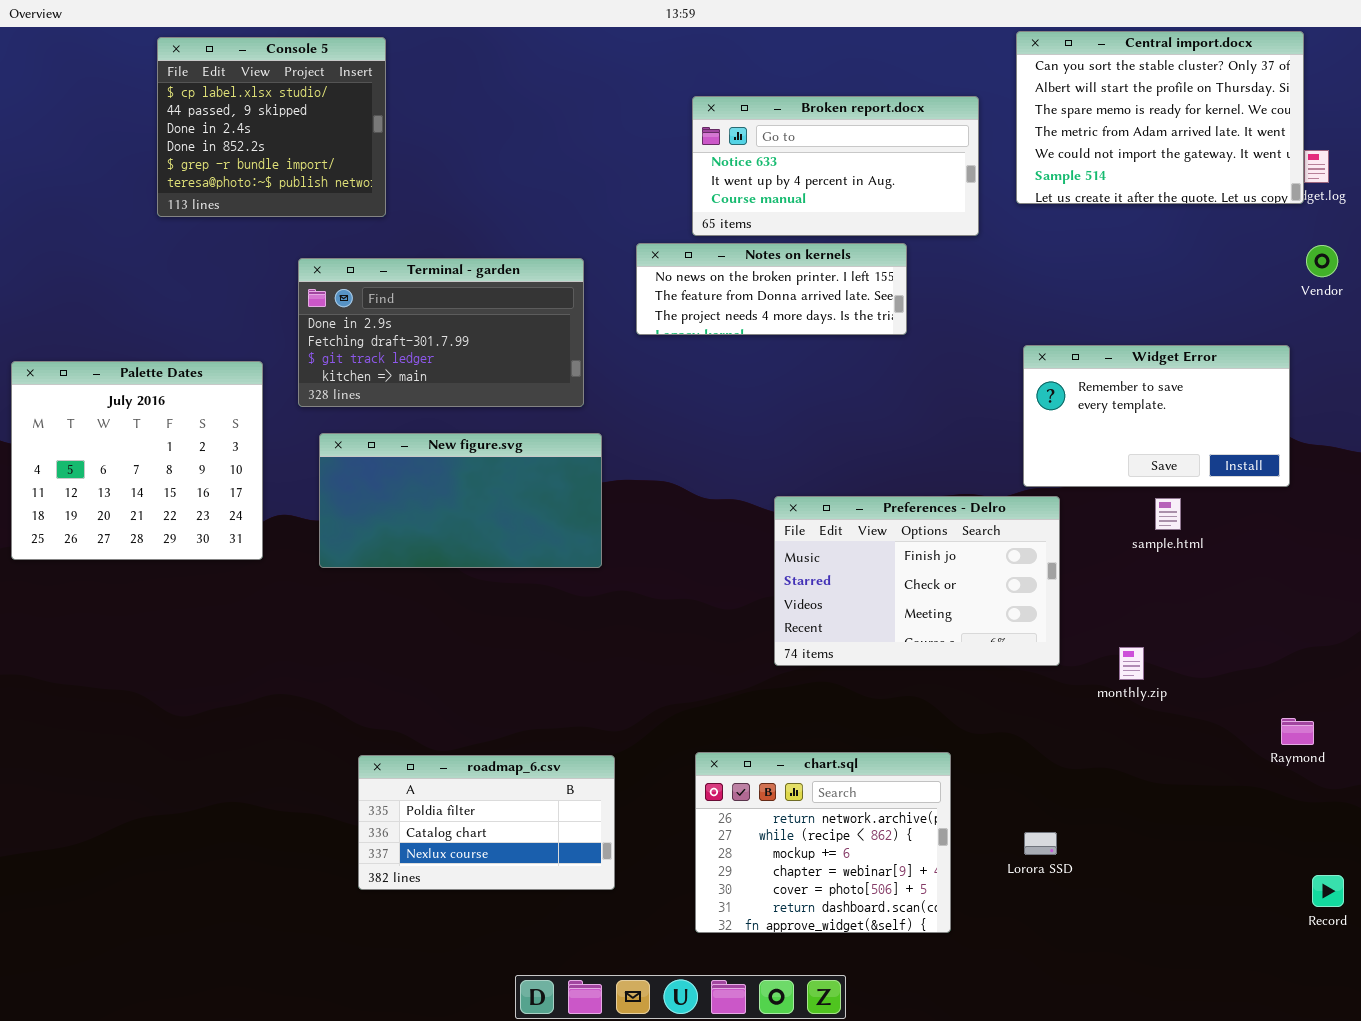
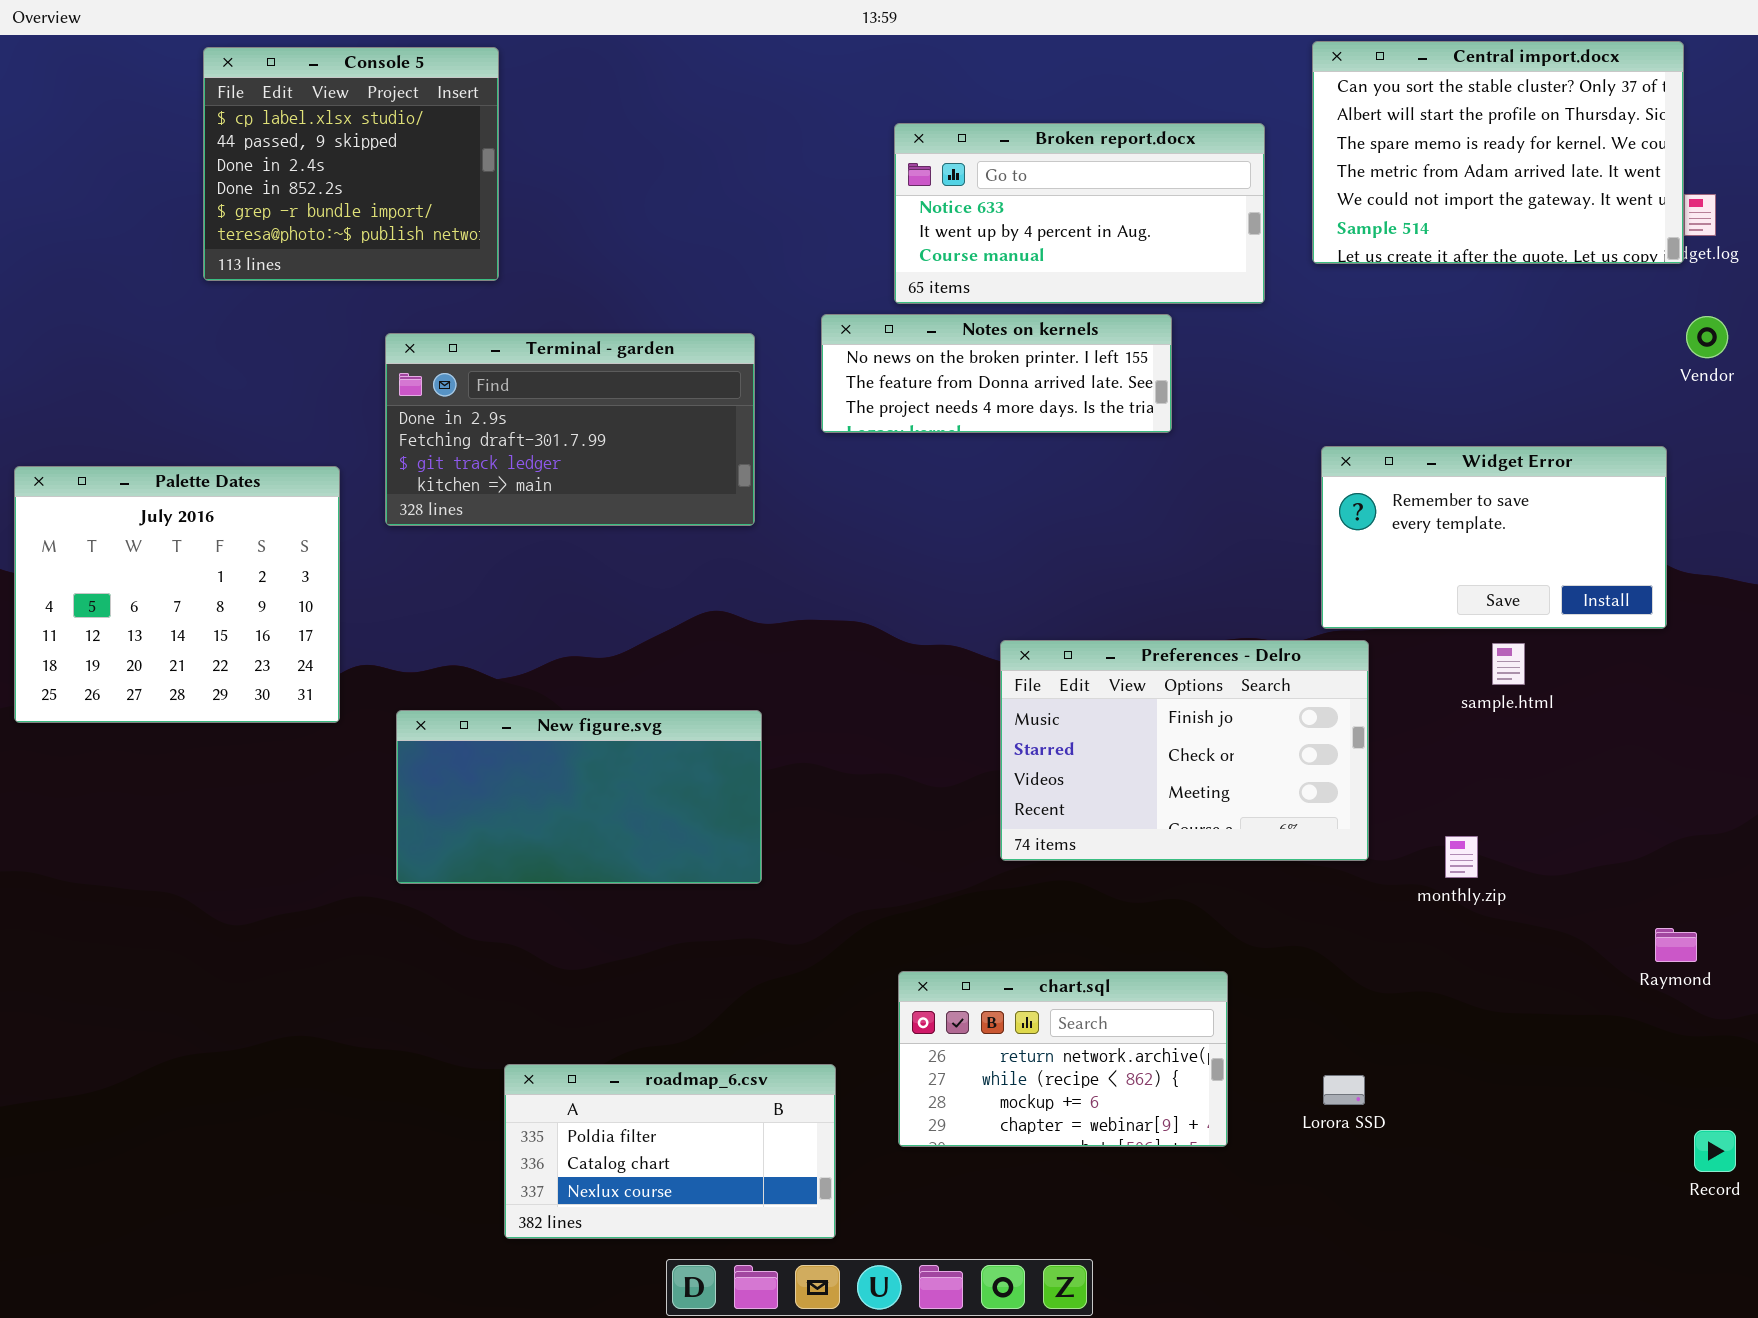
New figure.svg: [319,433,602,568] -> [396,710,762,884], moved
chart.sql: [695,752,951,933] -> [898,971,1228,1147], resized
roadmap_6.csv: [358,755,615,890] -> [504,1064,836,1239], moved

